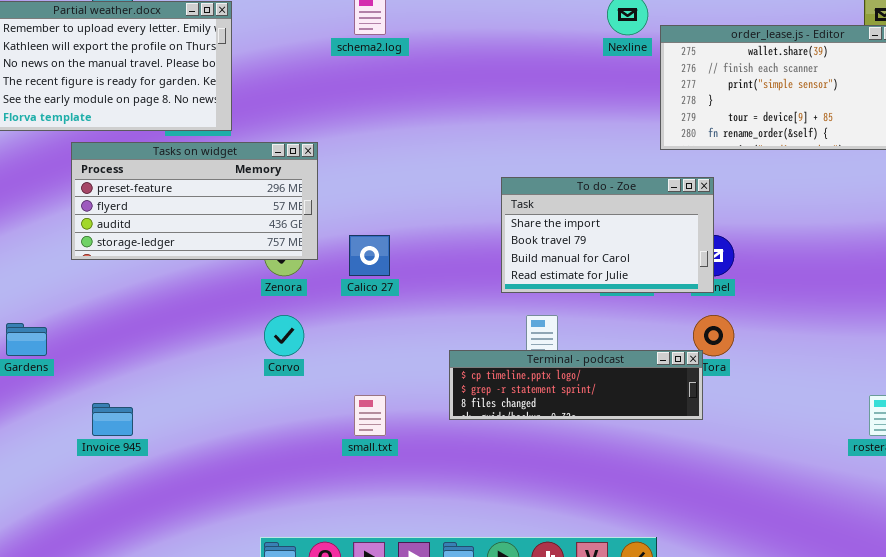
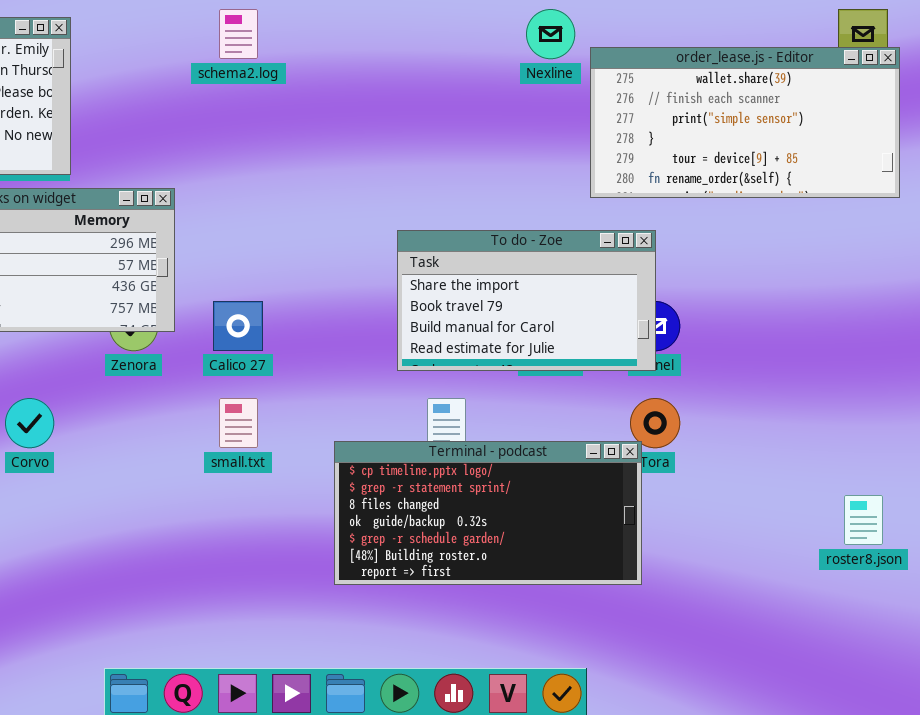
Corvo: [264,315,304,356] -> [5,398,54,448], moved
Terminal - podcast: [449,350,703,420] -> [334,441,642,585], resized
small.txt: [354,395,386,436] -> [219,398,258,448], moved

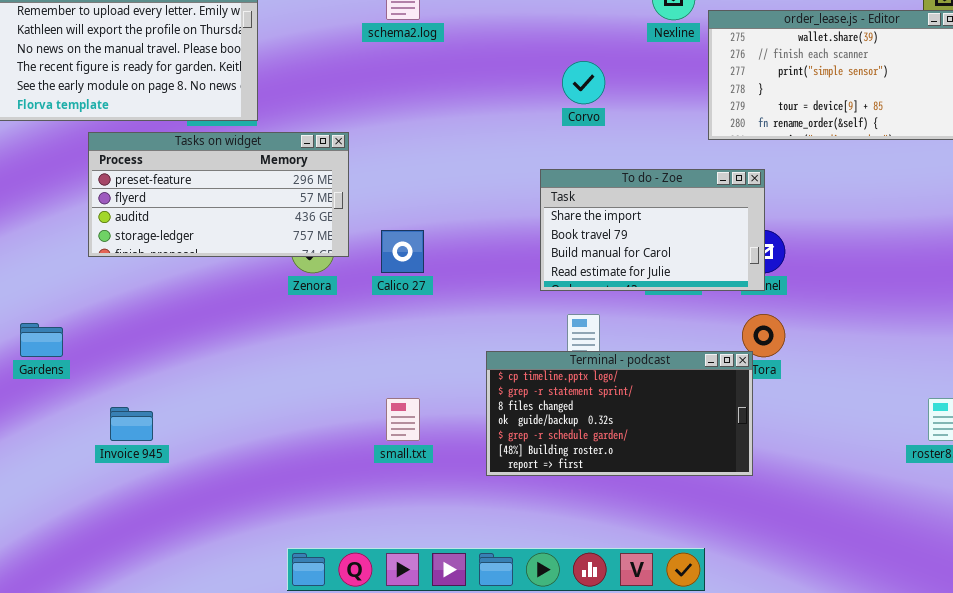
Corvo: [5,398,54,448] -> [562,61,605,104], moved
small.txt: [219,398,258,448] -> [386,398,420,441], moved

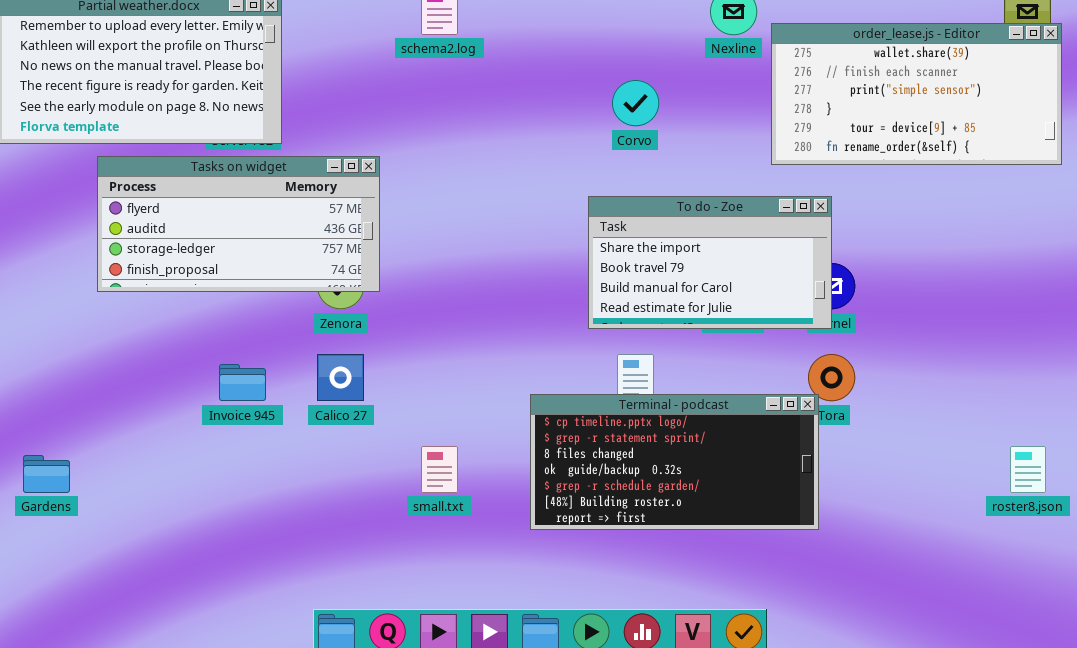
Tasks on widget: [88,132,349,257] -> [97,156,380,292], scrolled down 1 row
Calico 27: [381,230,424,273] -> [317,354,364,401], moved
Gardens: [20,323,63,357] -> [23,455,70,493], moved
Invoice 945: [110,407,153,441] -> [219,364,266,401], moved

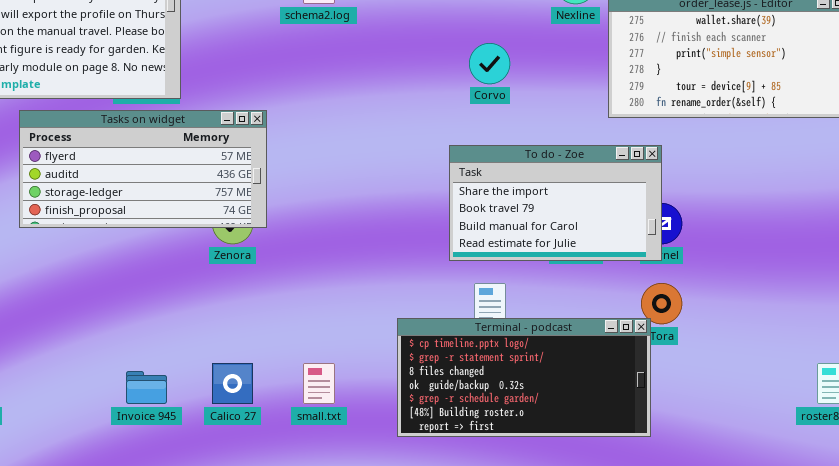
Calico 27: [317,354,364,401] -> [212,363,253,404], moved
Invoice 945: [219,364,266,401] -> [126,371,167,404], moved

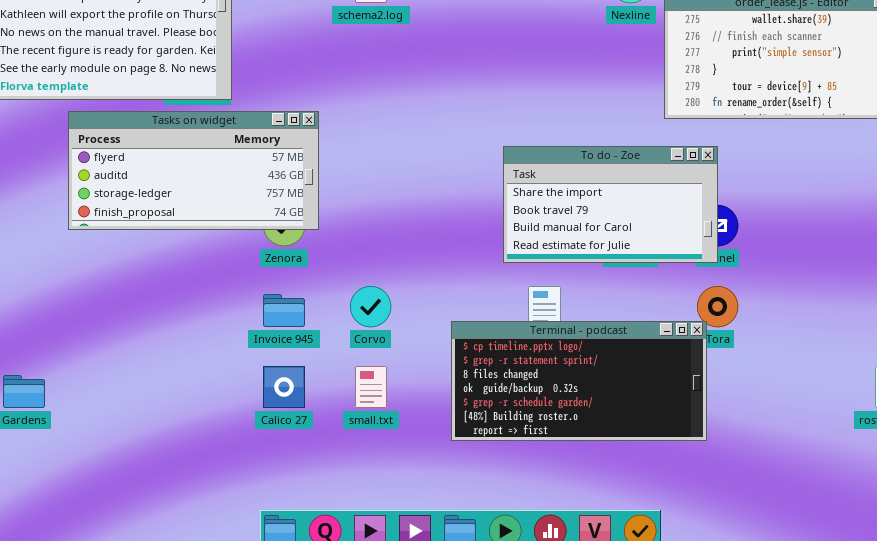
Corvo: [469,43,510,84] -> [350,286,391,327], moved
Invoice 945: [126,371,167,404] -> [263,294,305,327], moved

